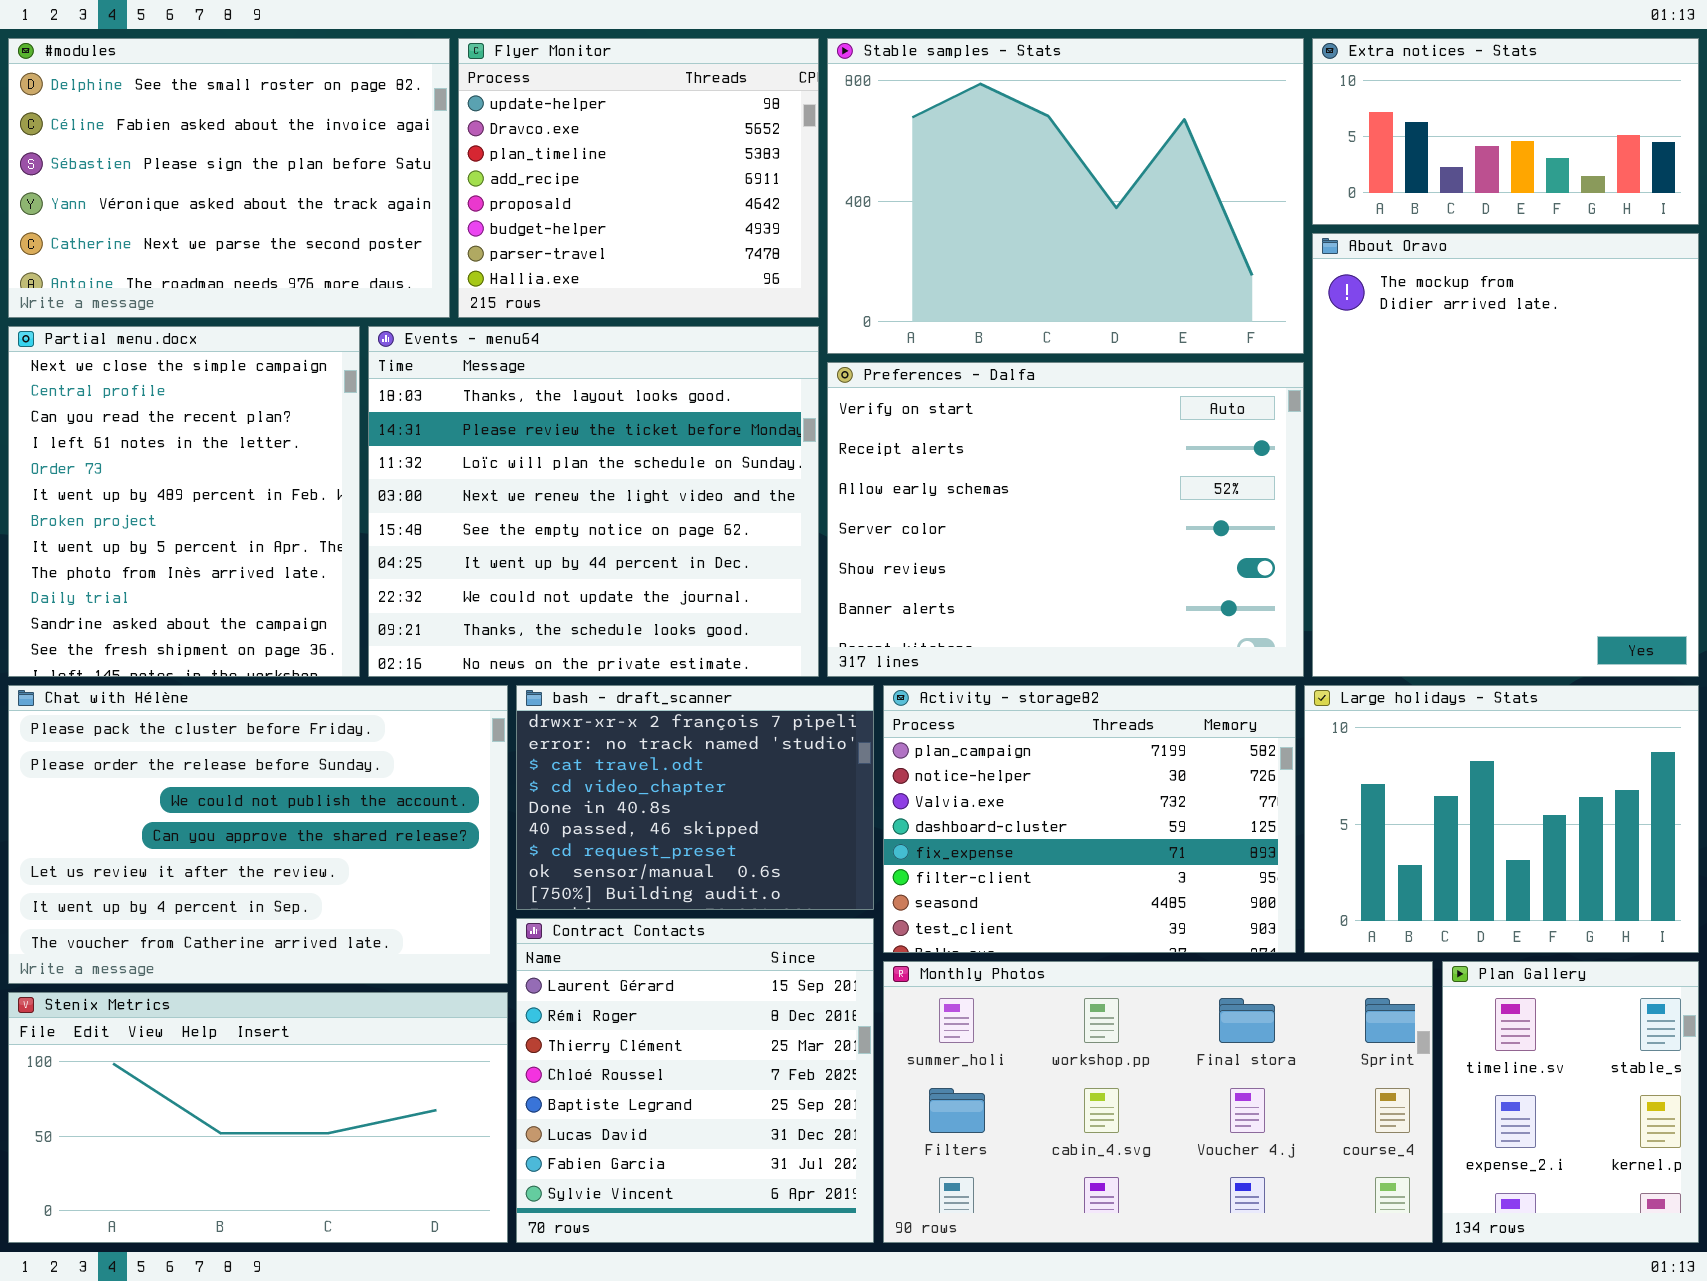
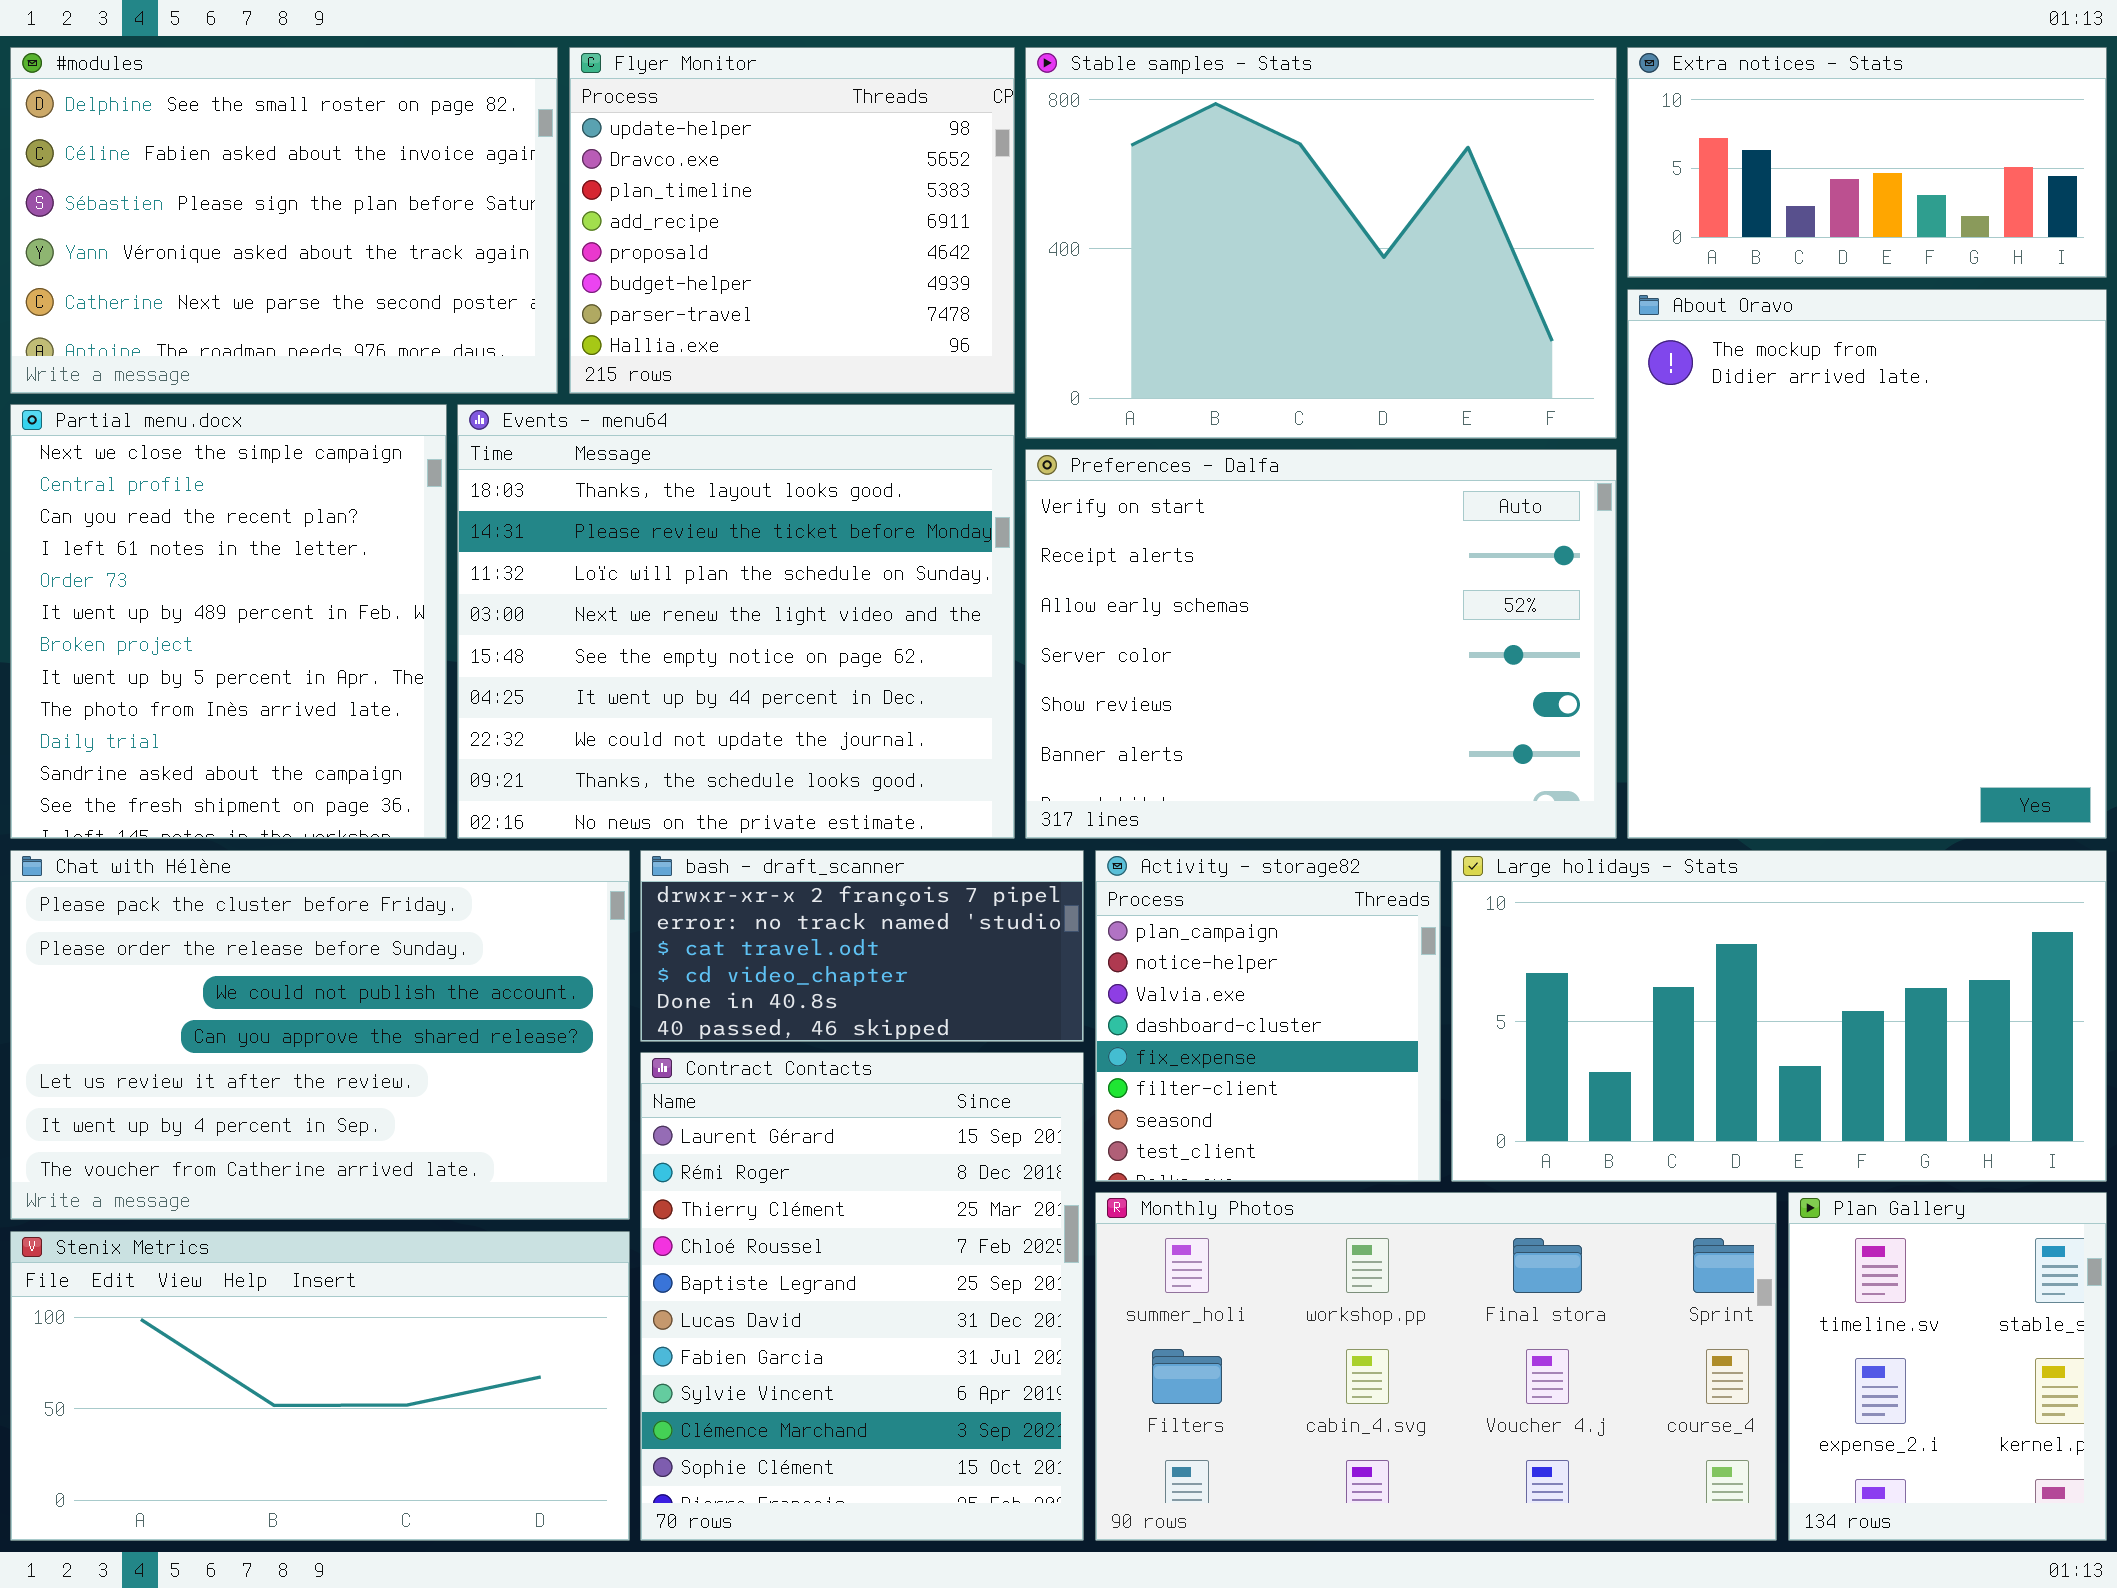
bash - draft_scanner: [516,685,874,910] -> [640,850,1084,1042], resized
Activity - storage82: [883,685,1296,953] -> [1095,850,1441,1182], resized
Large holidays - Stats: [1304,685,1699,953] -> [1451,850,2107,1182], resized
Contract Contacts: [516,918,874,1243] -> [640,1052,1084,1541], resized

